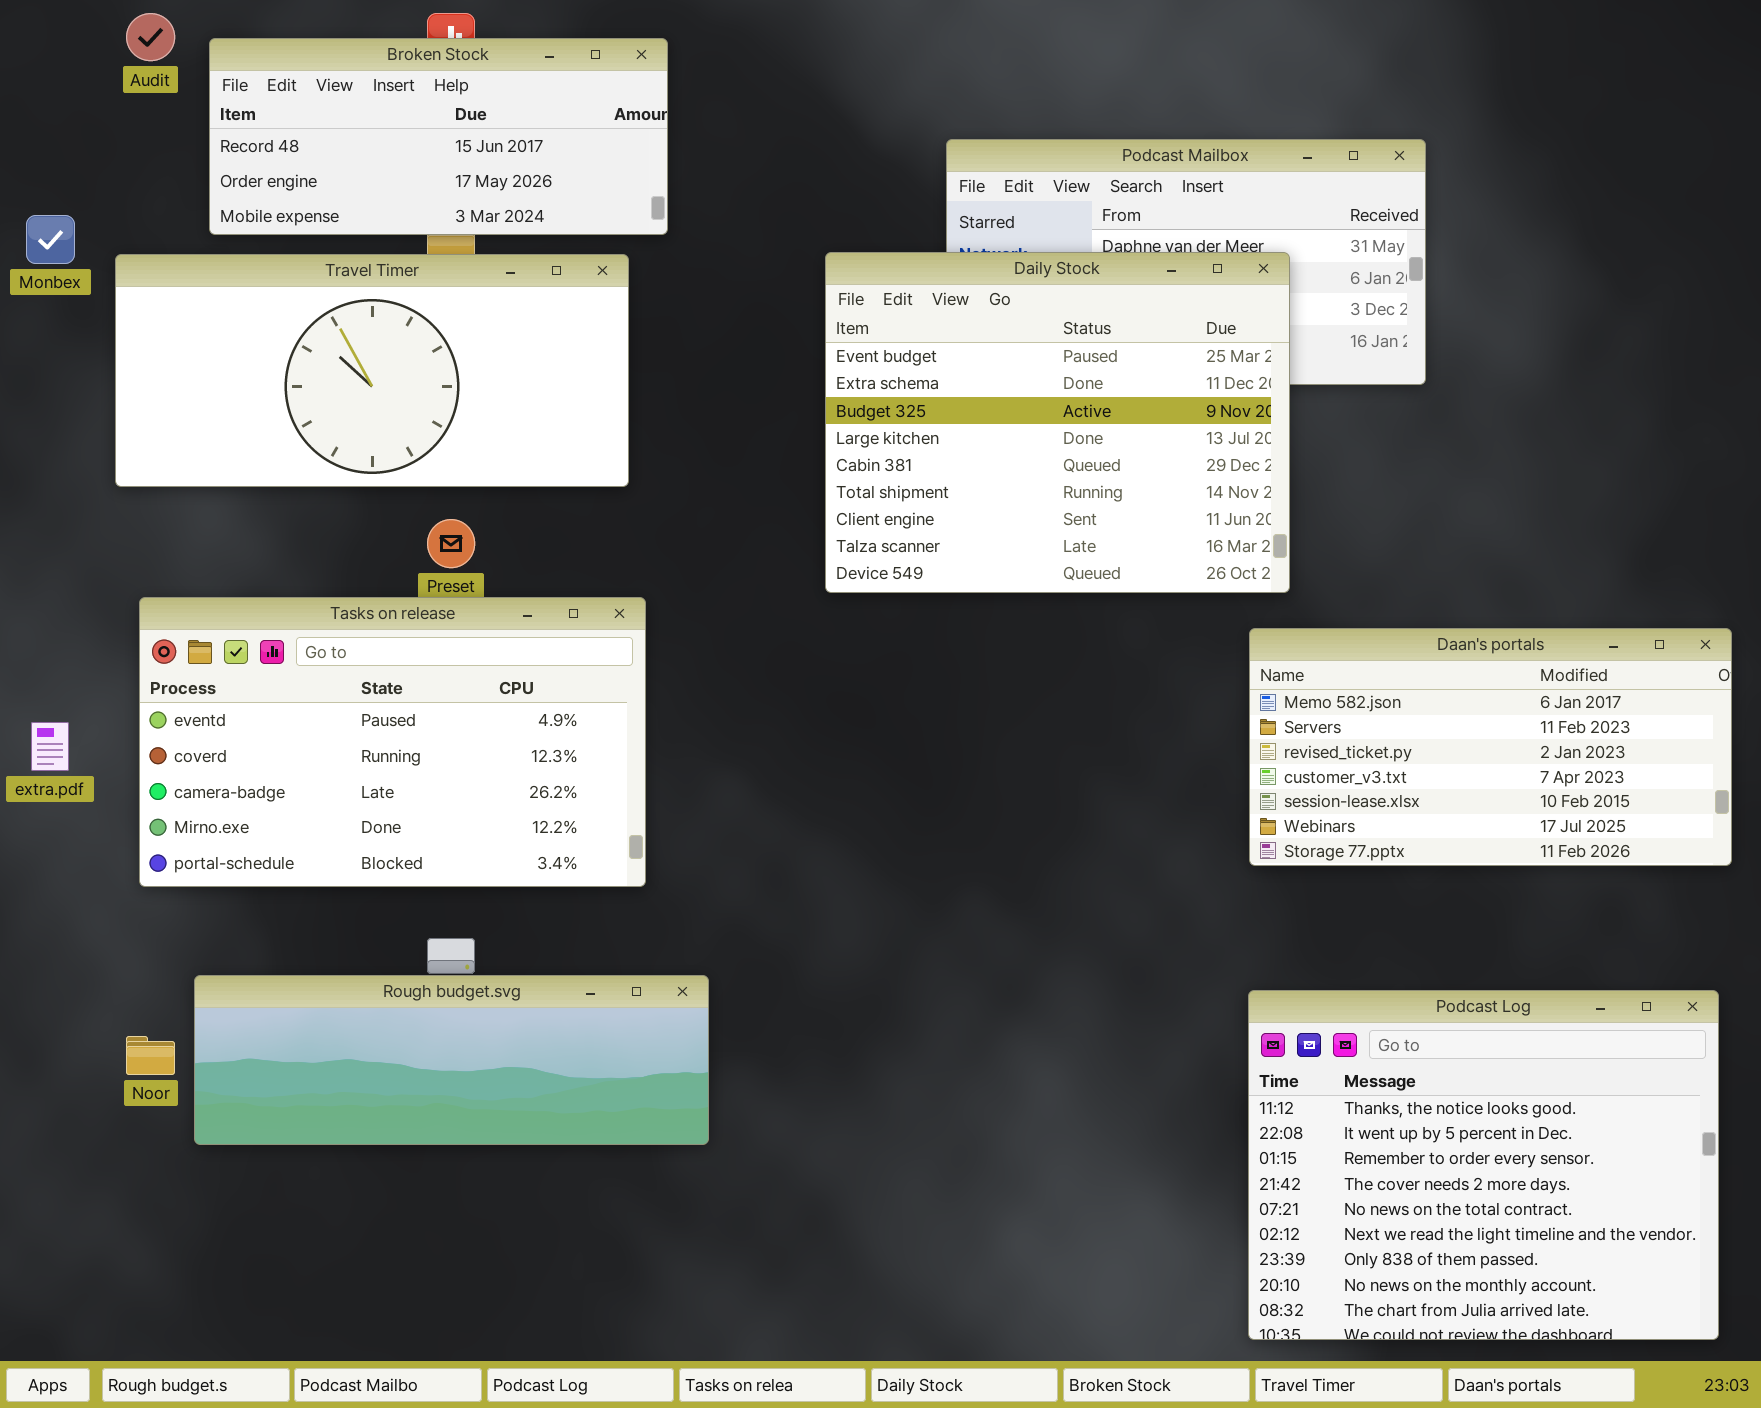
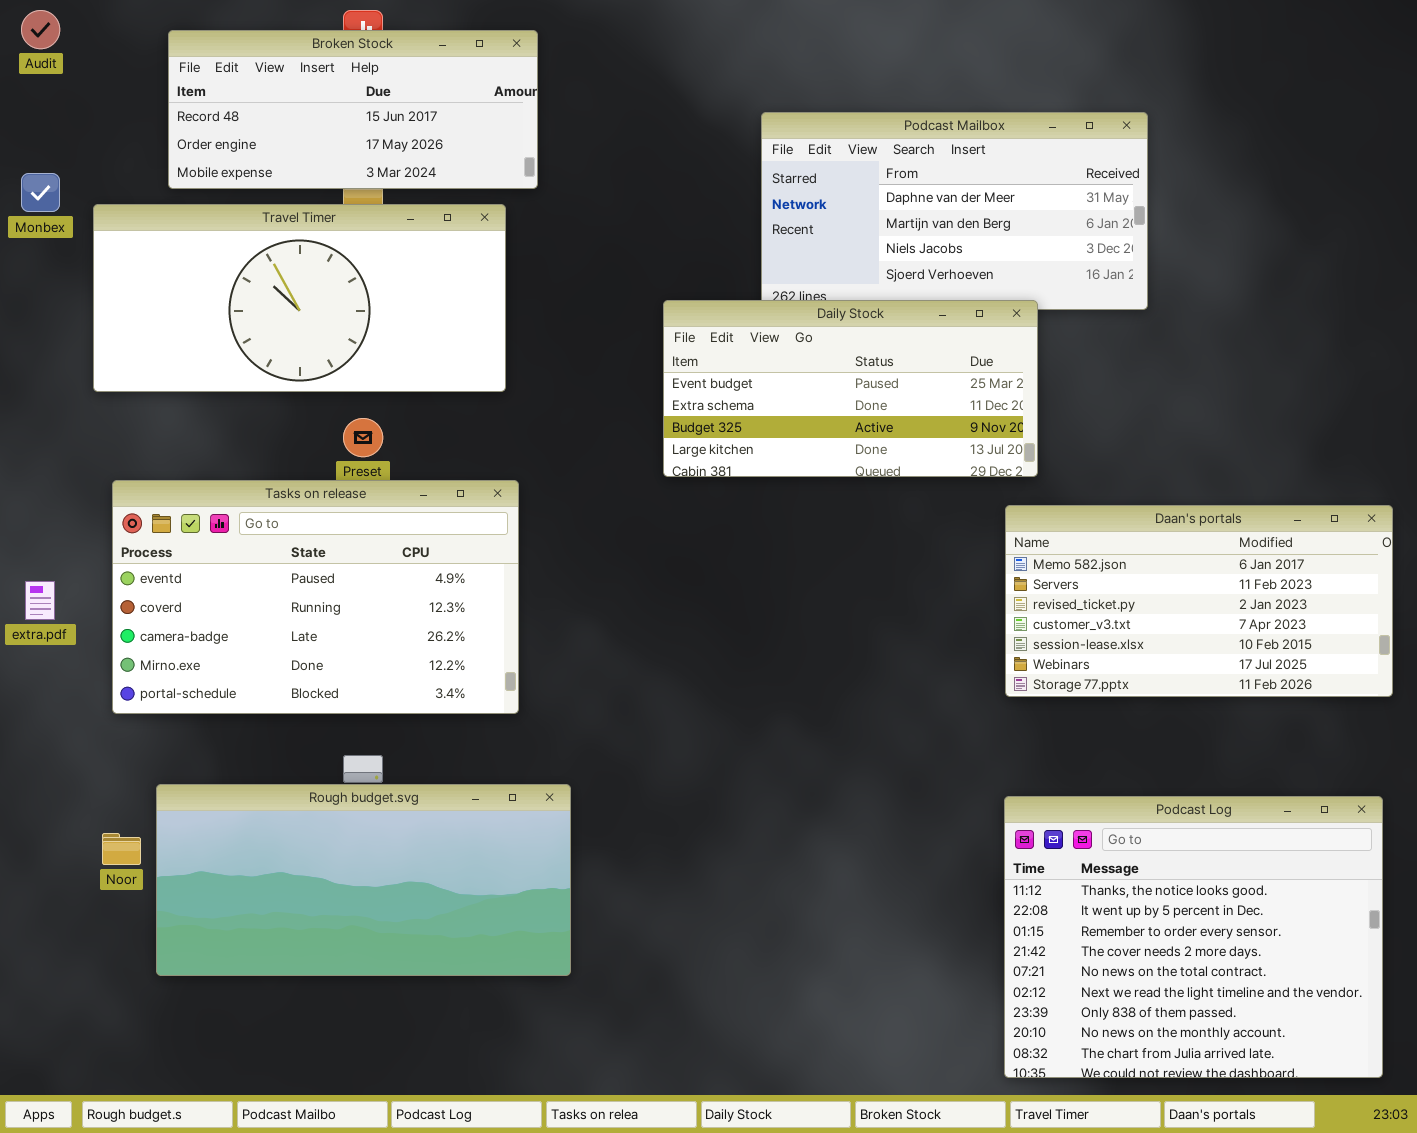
Audit: [126,13,175,61] -> [21,10,60,49], moved
Daily Stock: [825,252,1290,593] -> [663,300,1038,477], resized
Rough budget.svg: [194,975,709,1145] -> [156,784,571,976], resized

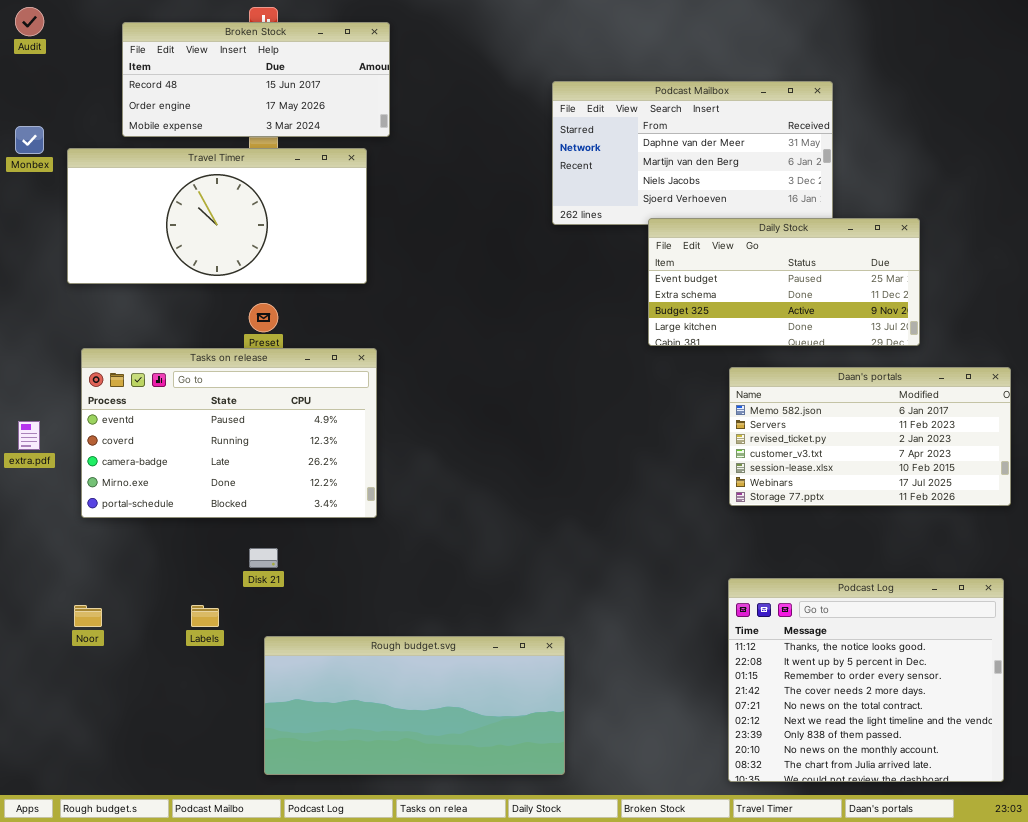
Daily Stock: [663,300,1038,477] -> [648,218,920,346], moved
Rough budget.svg: [156,784,571,976] -> [264,636,565,775], moved

